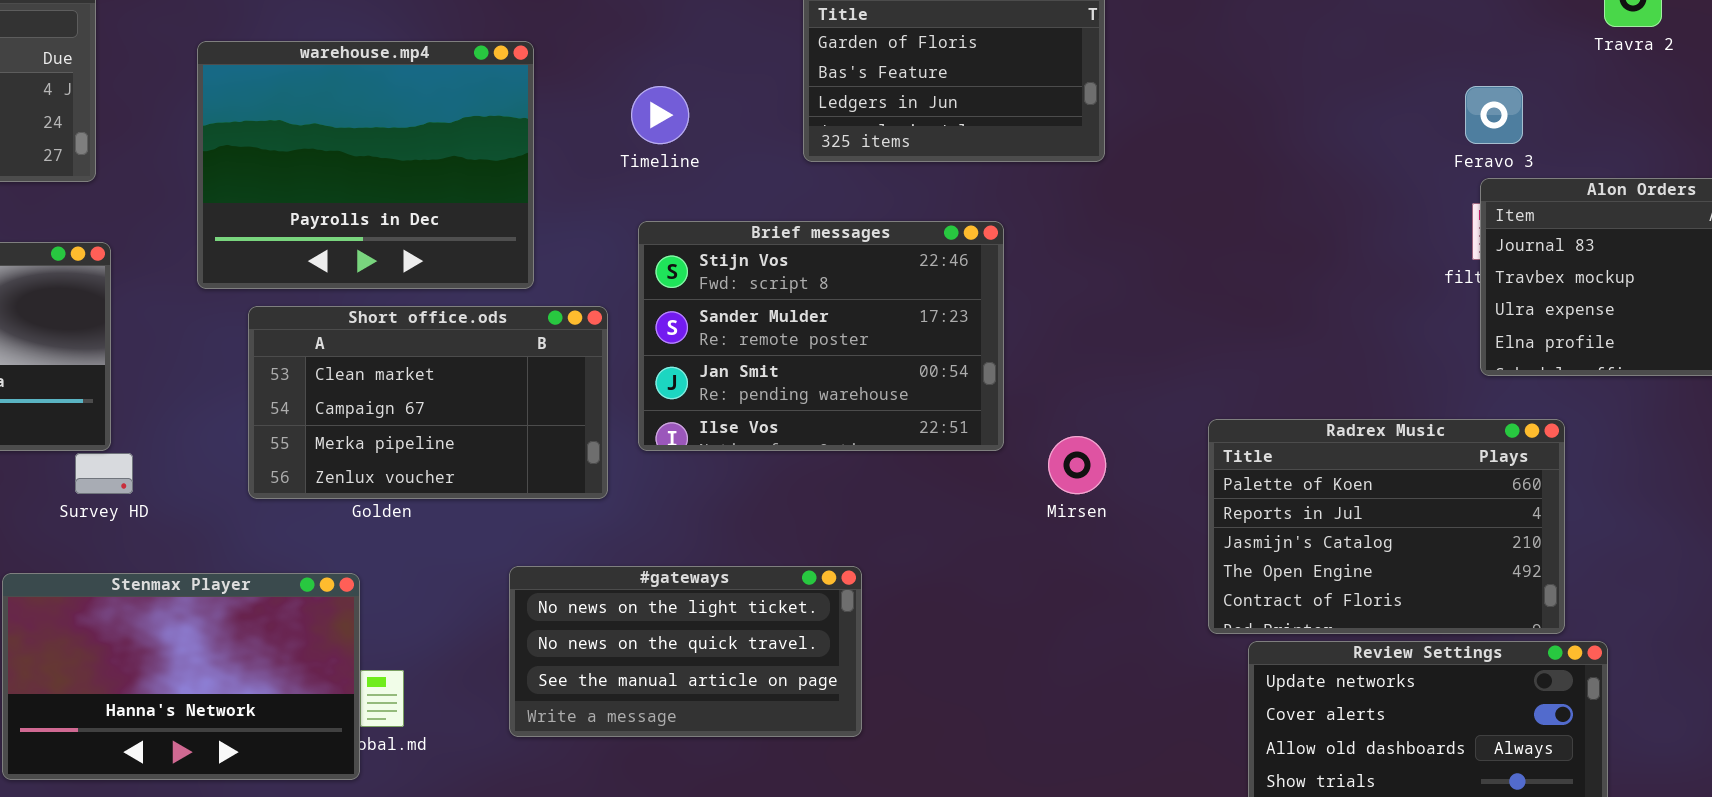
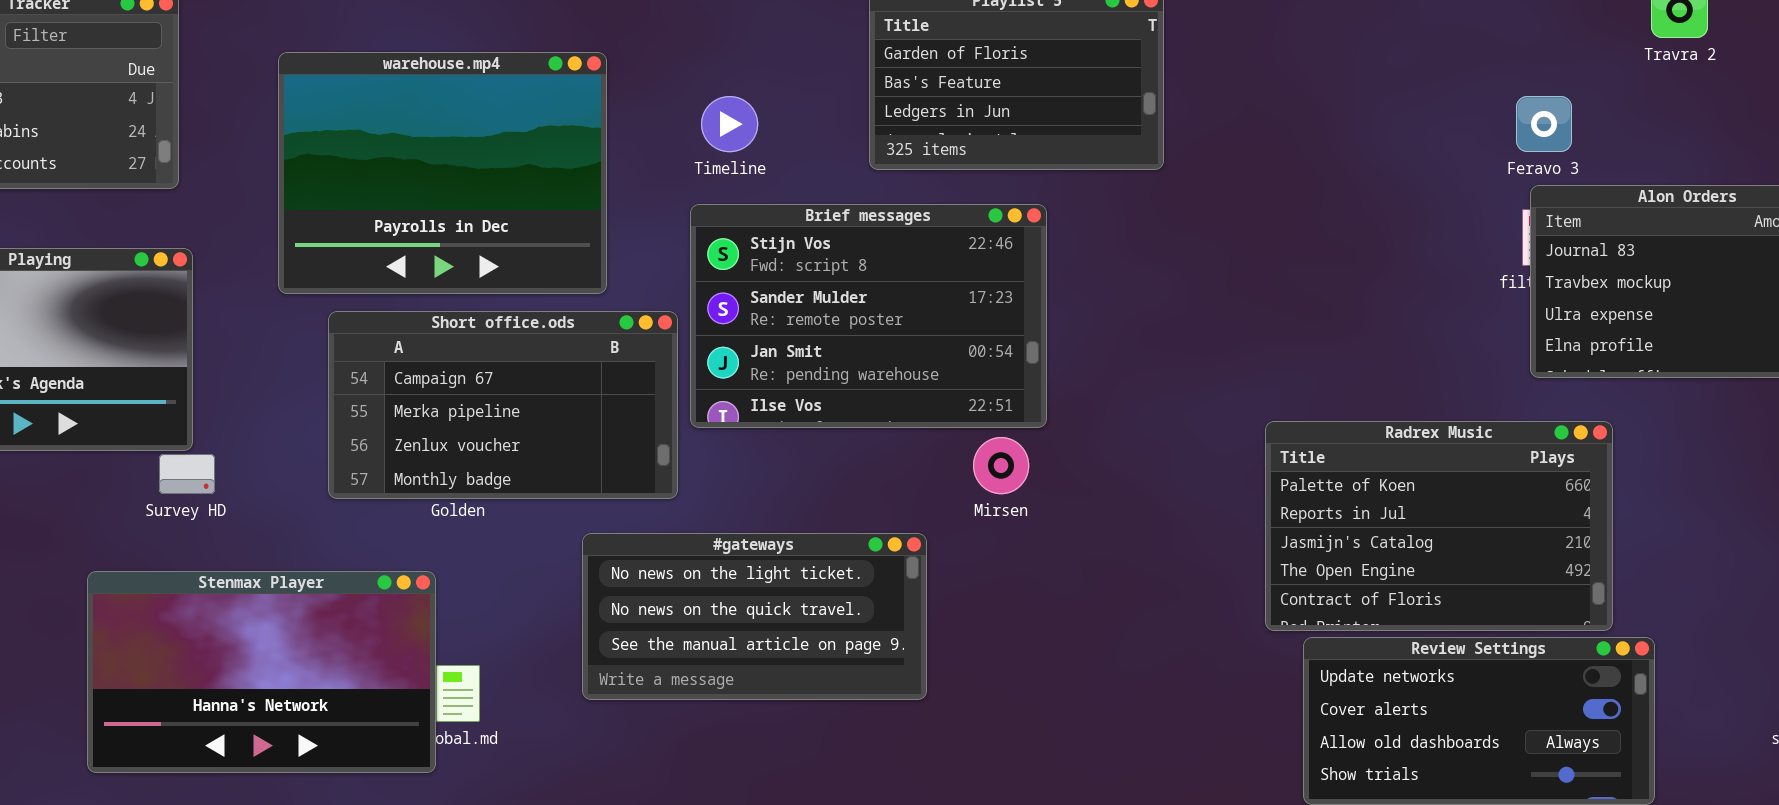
Brief messages: [638,221,1004,451] -> [690,204,1047,428], moved
Short office.ods: [248,306,608,499] -> [328,311,678,499], scrolled down 1 row
Mirsen: [1048,436,1106,494] -> [973,437,1029,494], moved
#gateways: [509,566,862,737] -> [582,533,927,700], moved

